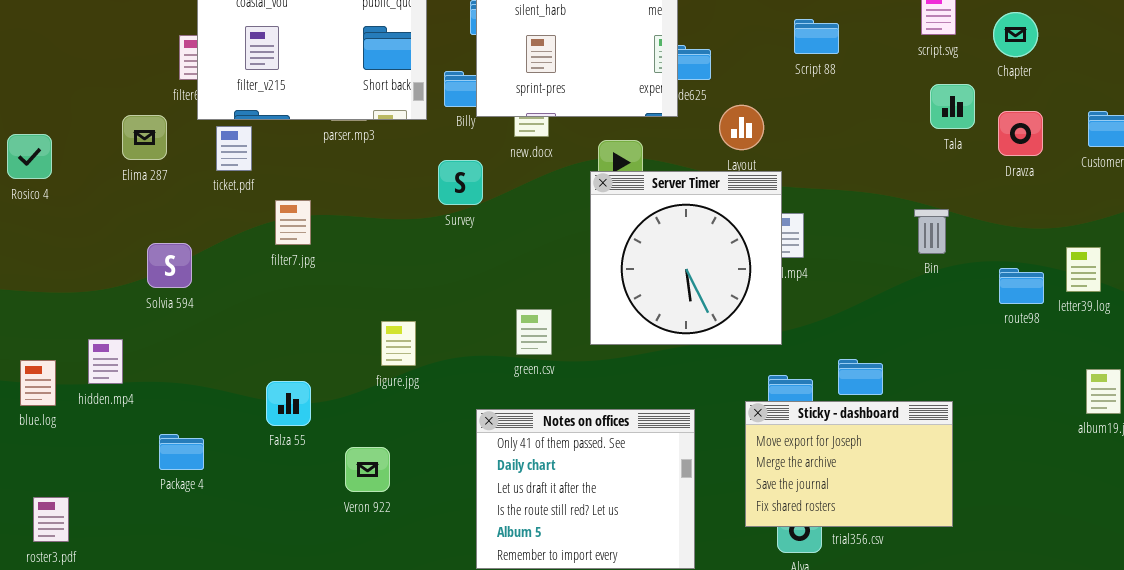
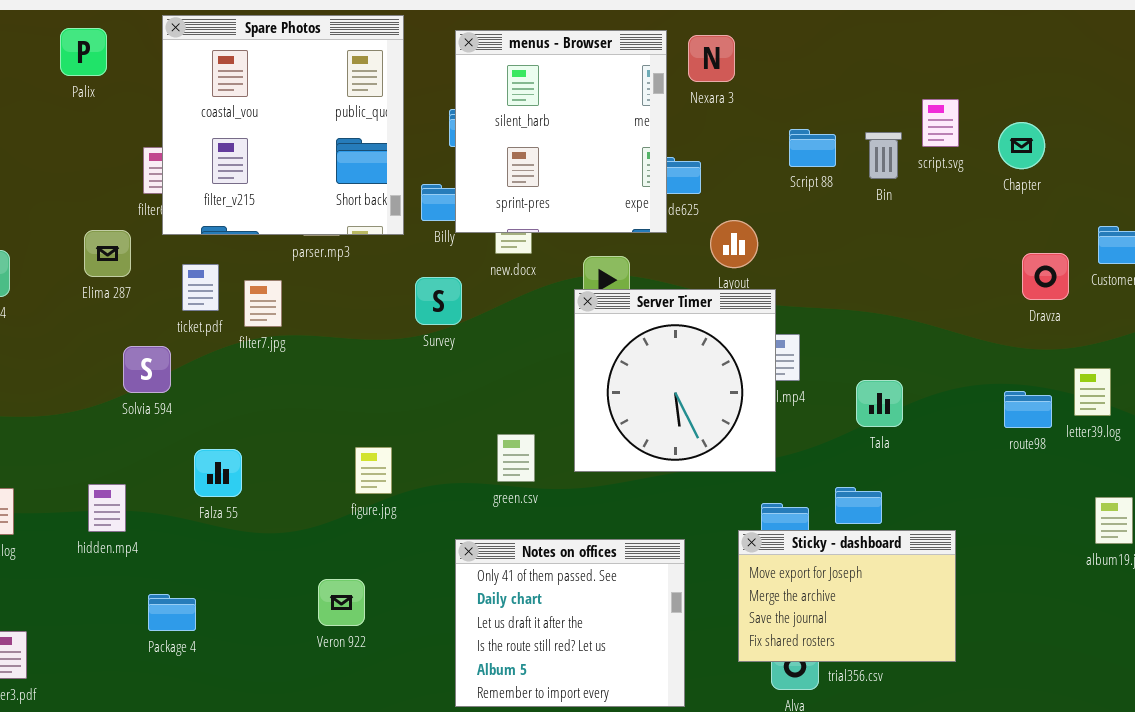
Tala: [930,84,975,129] -> [856,380,903,427], moved
Dravza: [998,111,1043,156] -> [1022,253,1069,300], moved
ticket.pdf: [216,126,252,171] -> [182,264,219,311], moved
filter7.jpg: [275,200,311,245] -> [244,280,282,327], moved
Bin: [914,209,949,254] -> [865,132,902,179], moved
Solvia 594: [147,243,192,288] -> [123,346,171,393], moved
hidden.mp4: [88,339,123,384] -> [88,484,126,532], moved
Falza 55: [266,381,311,426] -> [194,449,242,497], moved
Package 4: [159,434,204,470] -> [148,594,196,631], moved

